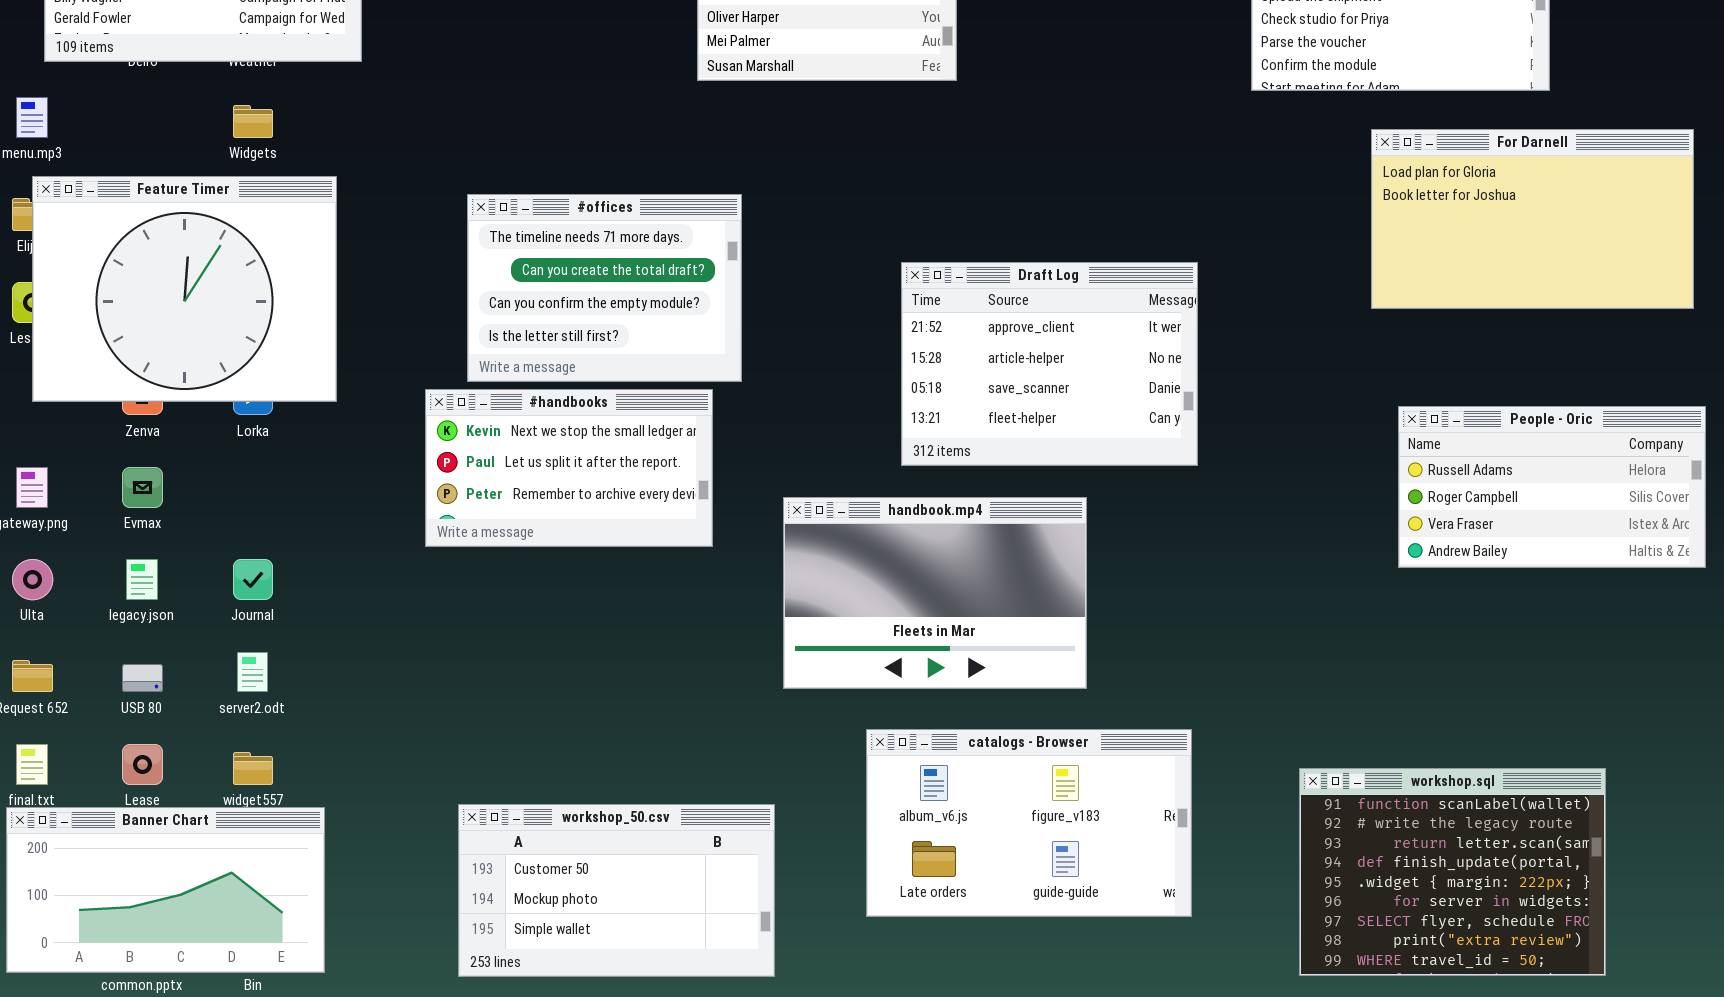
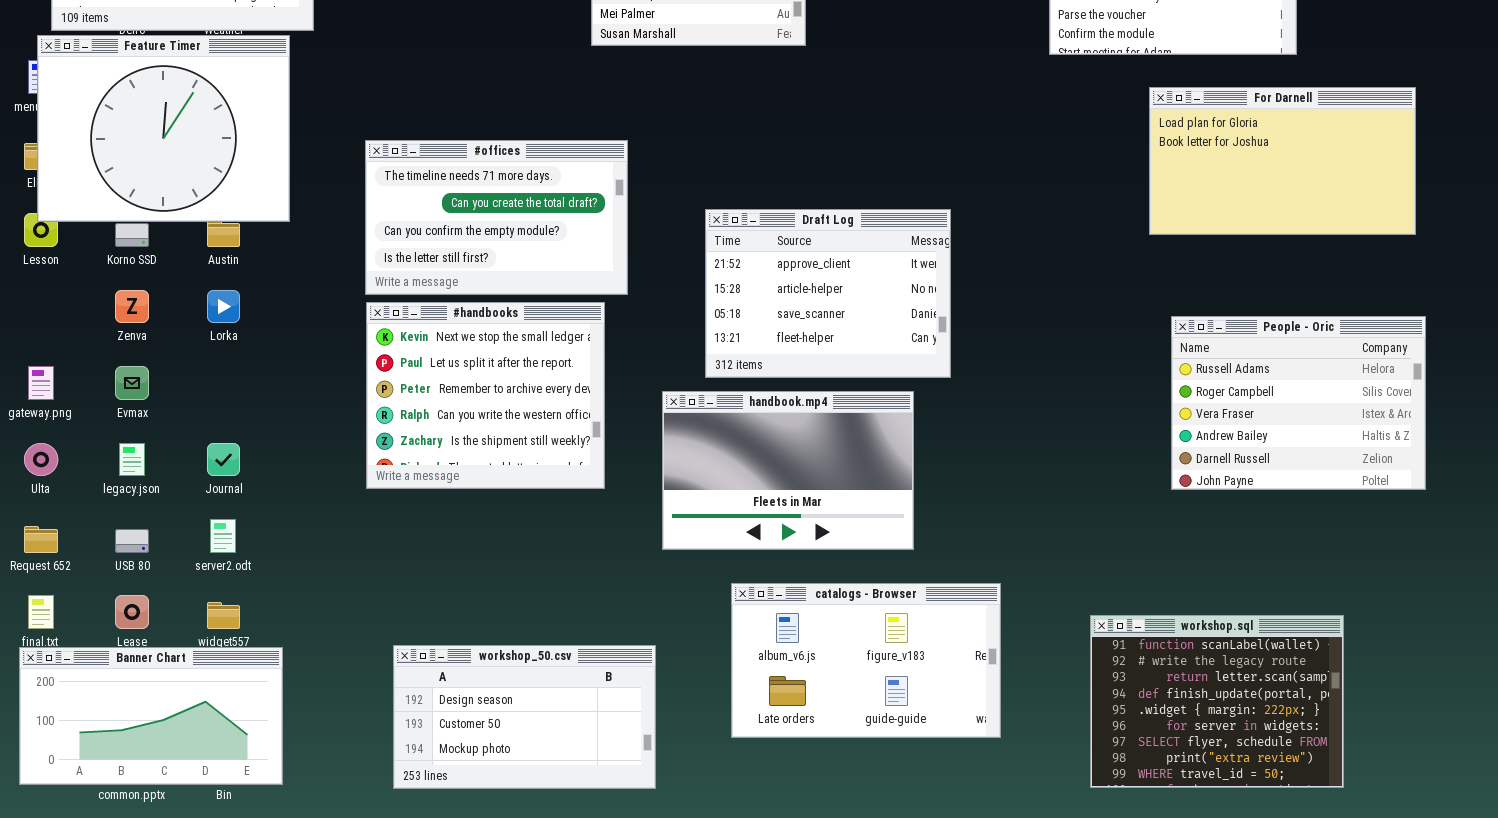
Feature Timer: [32,176,337,402] -> [37,35,290,222], moved
#offices: [467,194,742,382] -> [365,140,628,295], resized
Draft Log: [901,262,1198,466] -> [705,209,951,378], moved
#handbooks: [425,389,713,547] -> [366,302,605,489], resized
People - Oric: [1398,406,1706,568] -> [1171,316,1426,490], resized
workshop_50.csv: [458,804,775,977] -> [393,645,656,789], scrolled up 1 row

